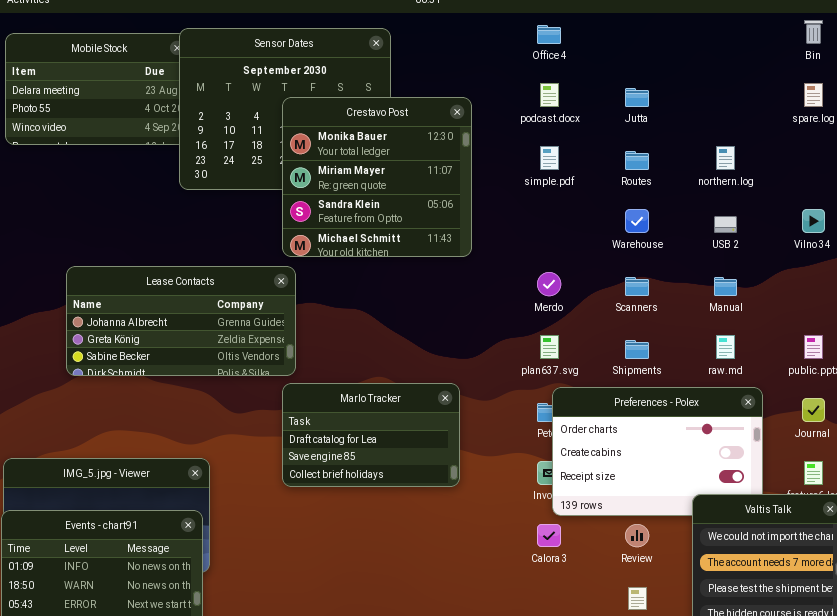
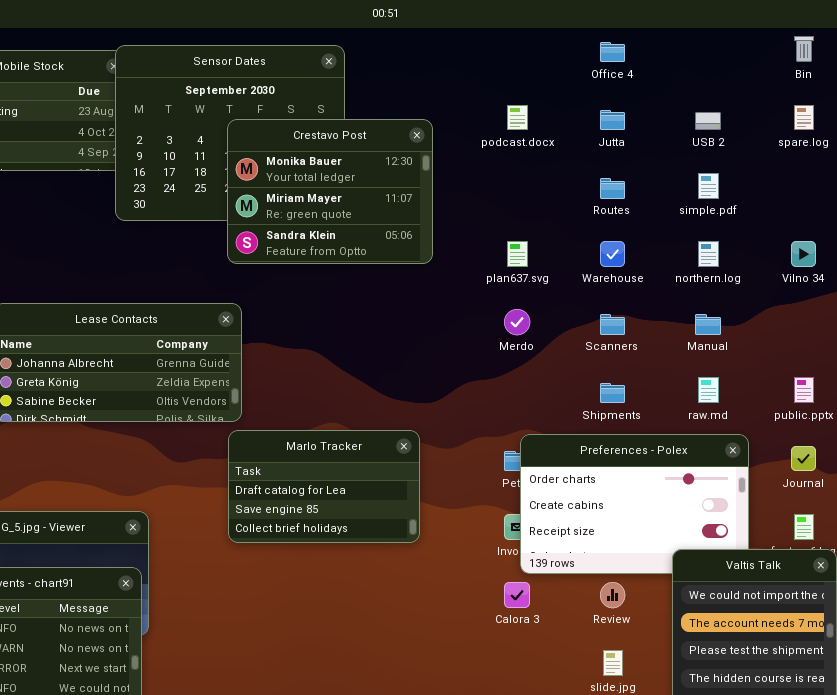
Office 4: [537,25,561,44] -> [600,42,625,62], moved
Crestavo Post: [282,97,472,257] -> [227,119,433,264], resized
simple.pdf: [540,146,559,170] -> [698,173,719,199], moved
northern.log: [716,146,735,170] -> [698,241,719,267], moved
USB 2: [714,216,737,233] -> [695,112,721,130], moved
plan637.svg: [540,335,559,359] -> [507,241,528,267], moved

